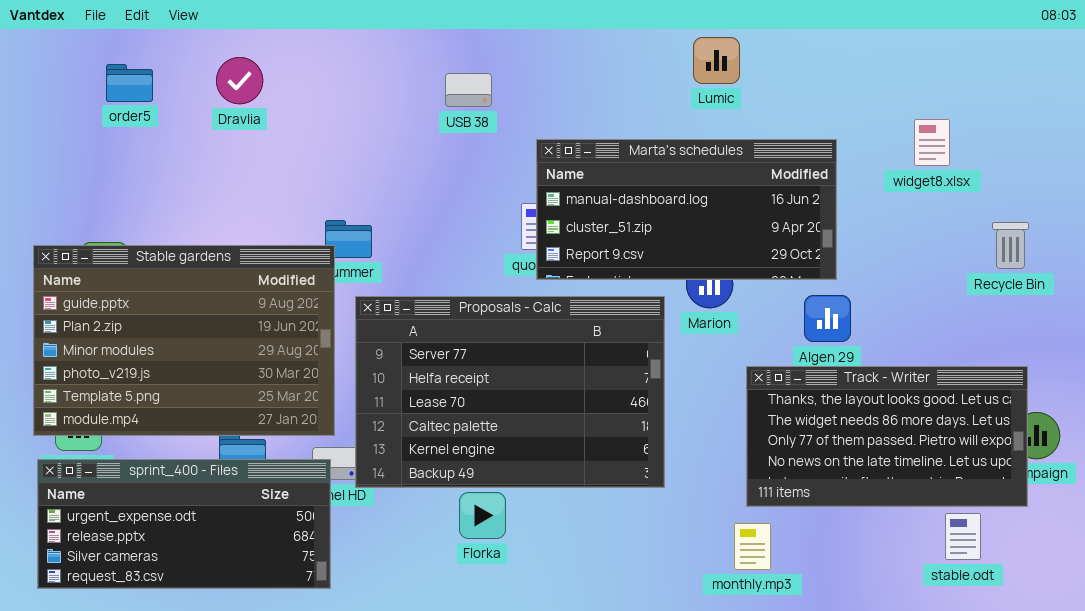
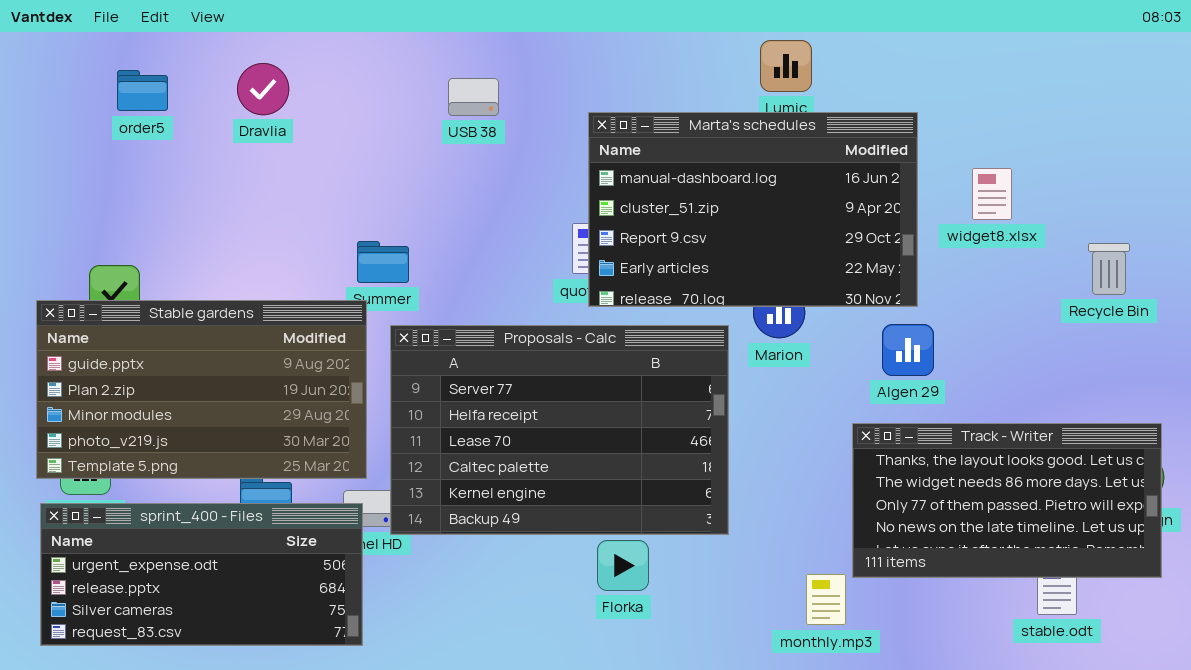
USB 38: [445,73,492,107] -> [448,78,499,116], moved
widget8.xlsx: [914,119,950,166] -> [972,168,1012,220], moved
Marta's schedules: [536,139,837,280] -> [588,112,918,307], resized
Stable gardens: [33,245,335,436] -> [36,300,367,479], resized
Track - Writer: [746,366,1028,507] -> [852,423,1162,578], moved
Florka: [459,492,506,539] -> [597,540,649,591], moved

